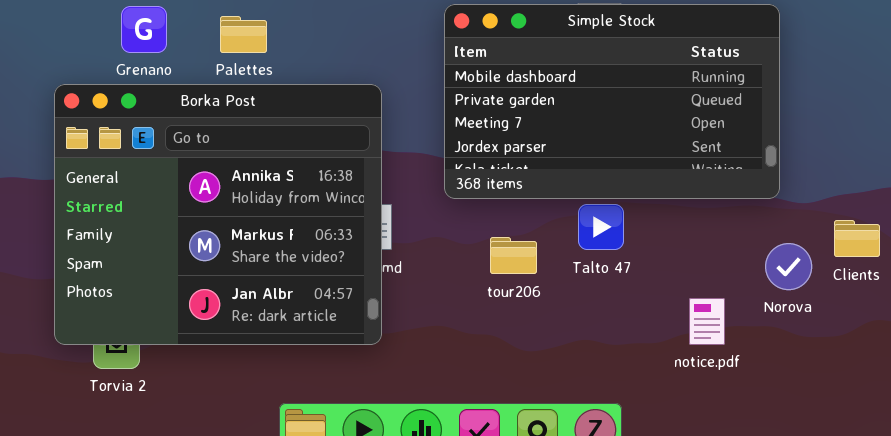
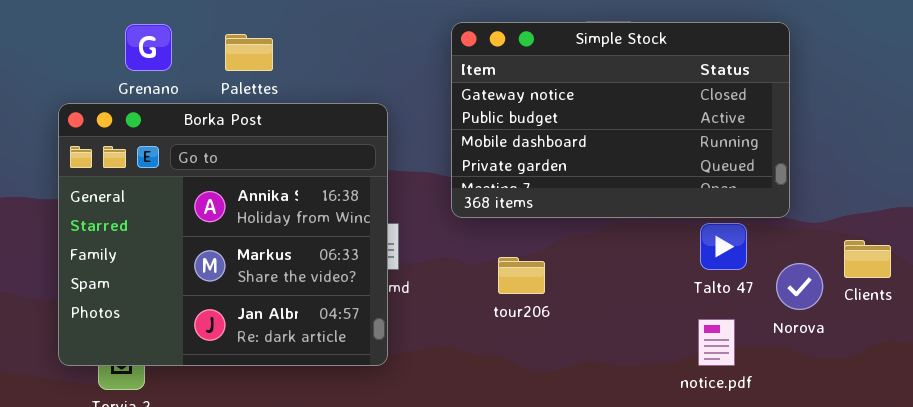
Simple Stock: [444,4,780,199] -> [451,22,790,218], scrolled up 2 rows
Talto 47: [578,204,624,250] -> [700,223,747,270], moved

